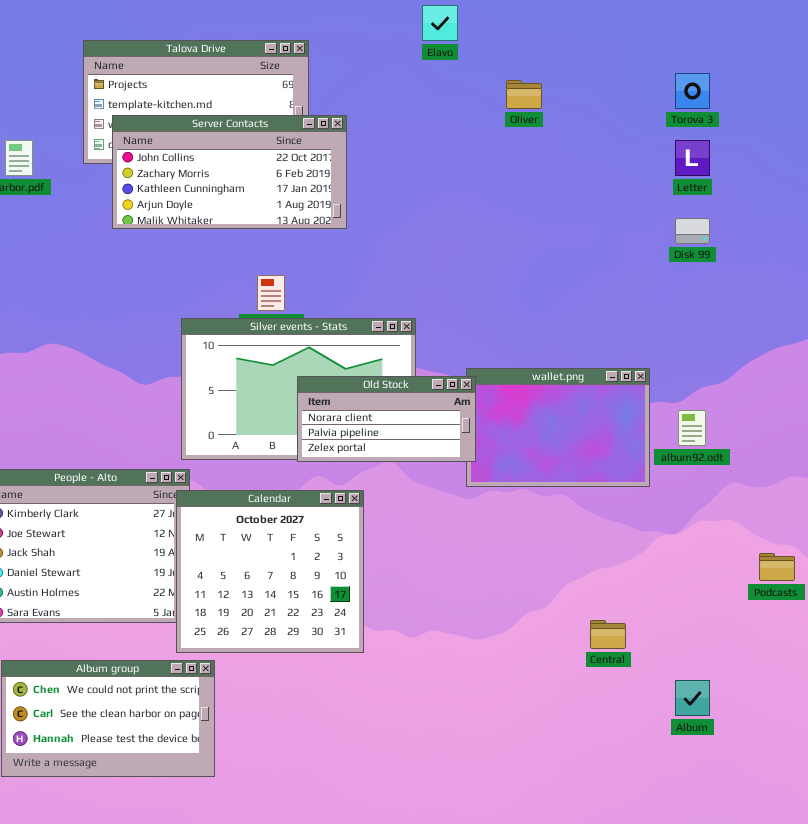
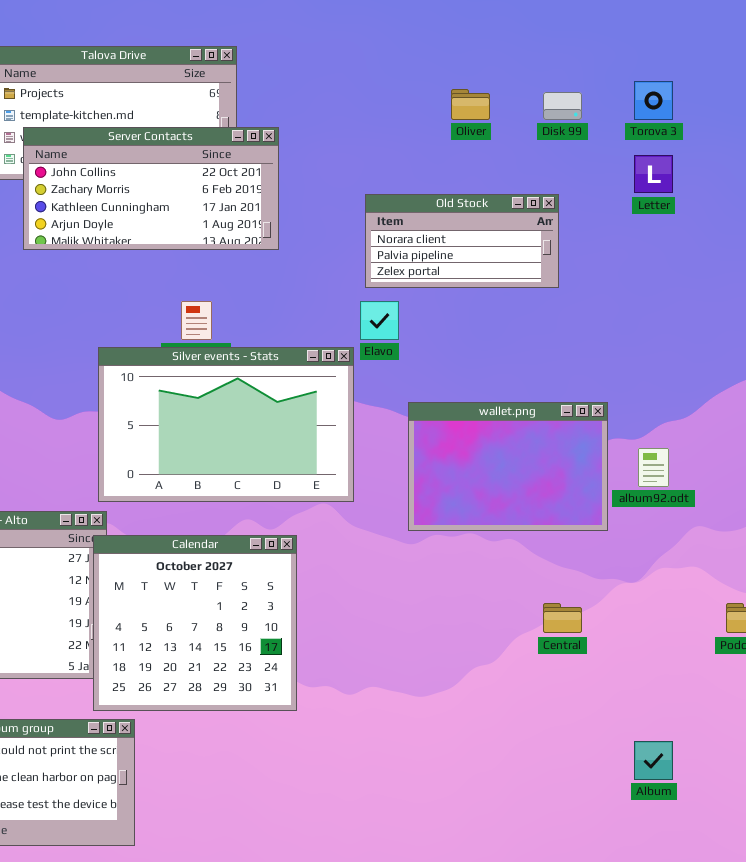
Elavo: [422,5,458,41] -> [360,301,399,340], moved
Disk 99: [675,218,710,244] -> [543,92,582,120], moved
Old Stock: [297,376,476,462] -> [365,194,559,288], moved
Central: [590,620,626,649] -> [543,603,582,633], moved

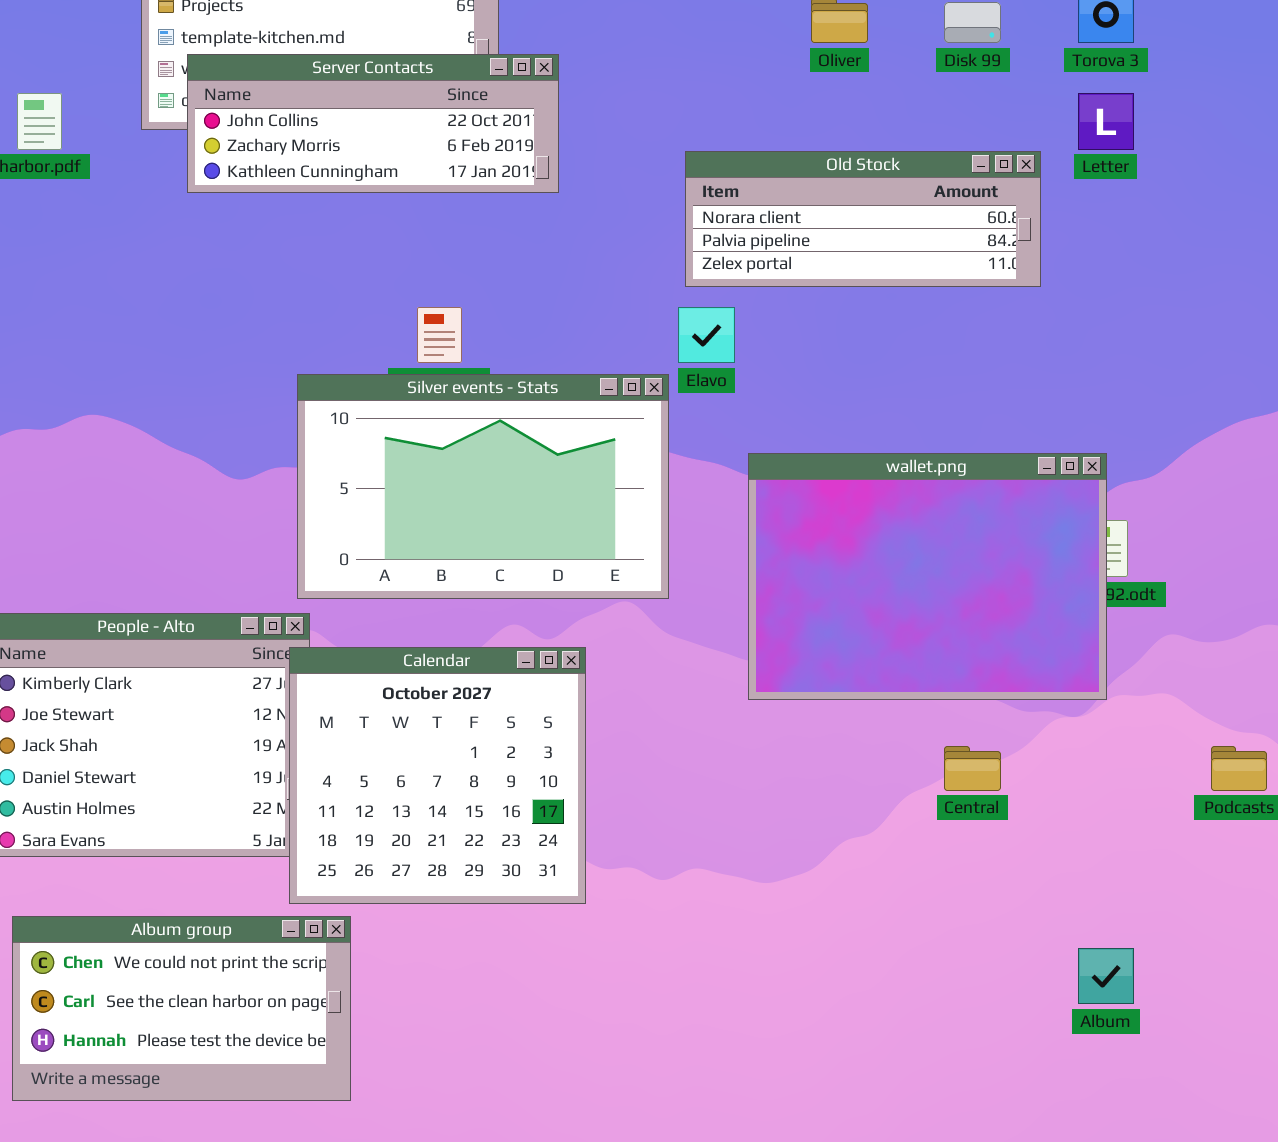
Server Contacts: [23,127,279,250] -> [187,54,559,193], resized
Old Stock: [365,194,559,288] -> [685,151,1041,287], resized
wallet.png: [408,402,608,531] -> [748,453,1107,700], resized

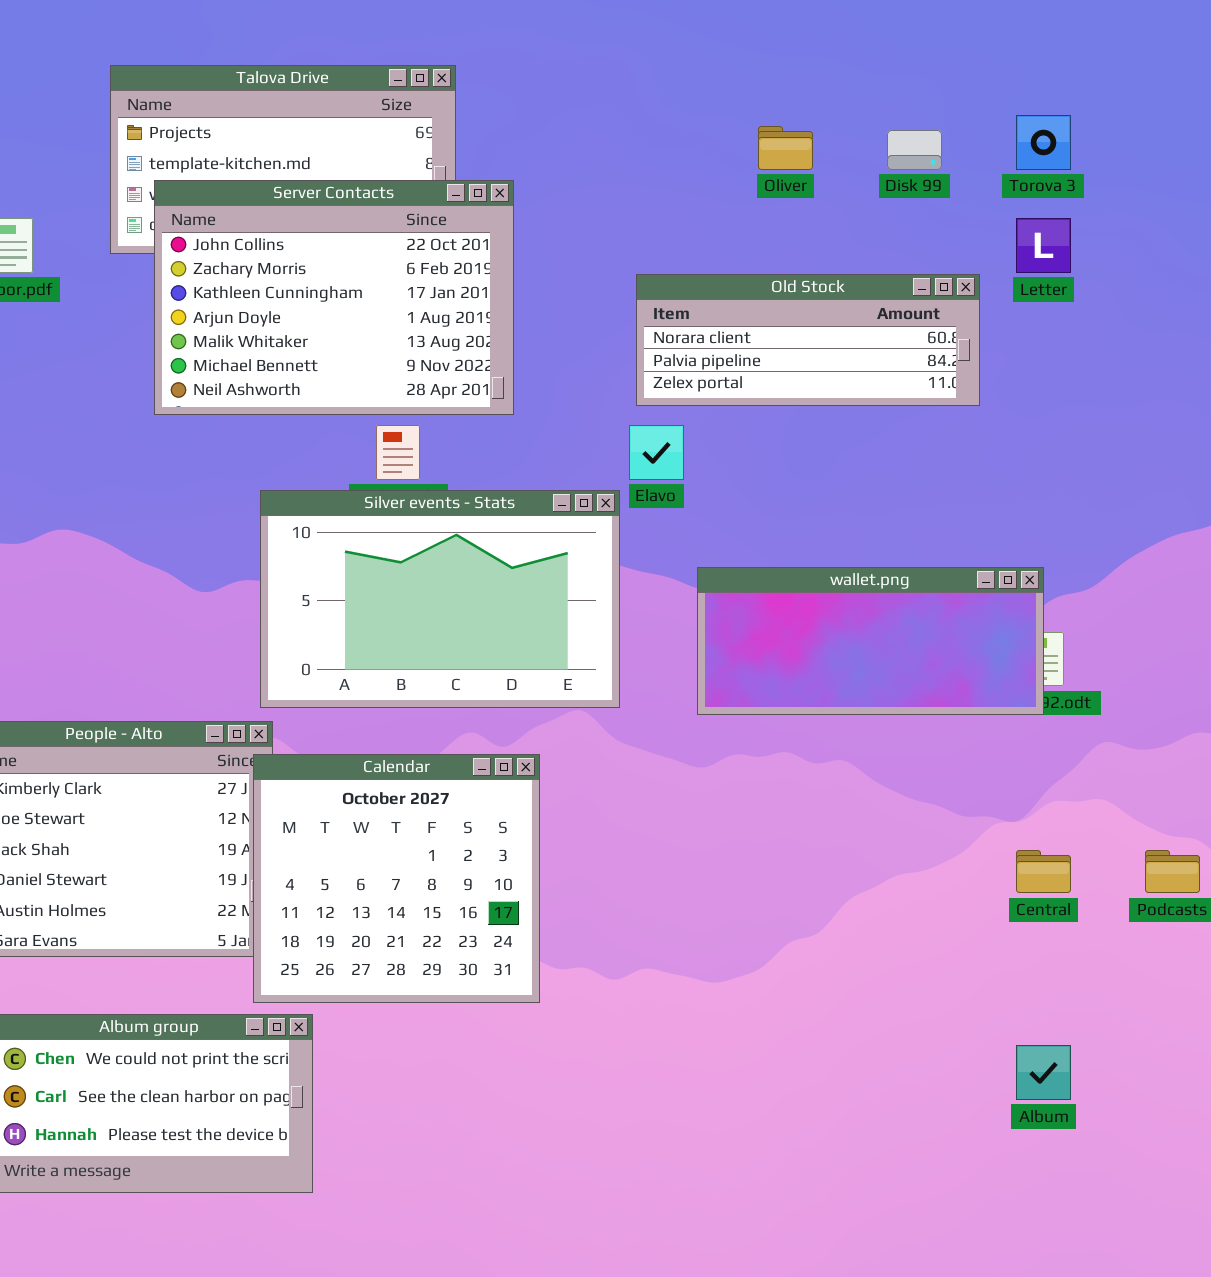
Server Contacts: [187,54,559,193] -> [154,180,514,415], resized
wallet.png: [748,453,1107,700] -> [697,567,1044,715], resized
Central: [944,746,1001,791] -> [1016,850,1071,893], moved

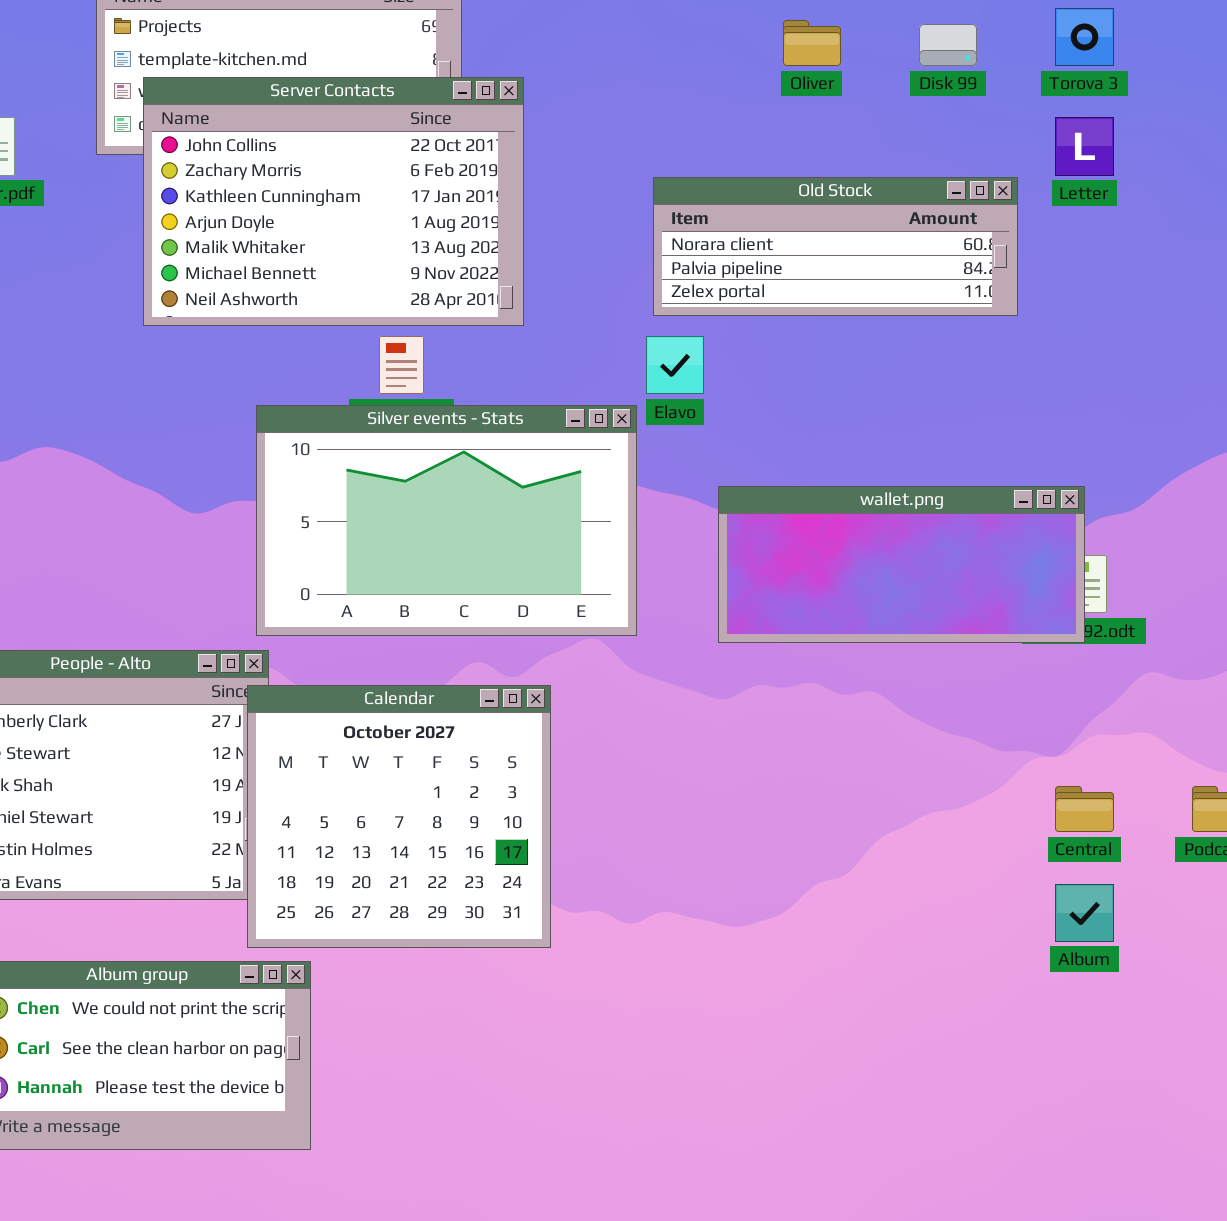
Album: [1016,1045,1071,1100] -> [1055,884,1114,942], moved

